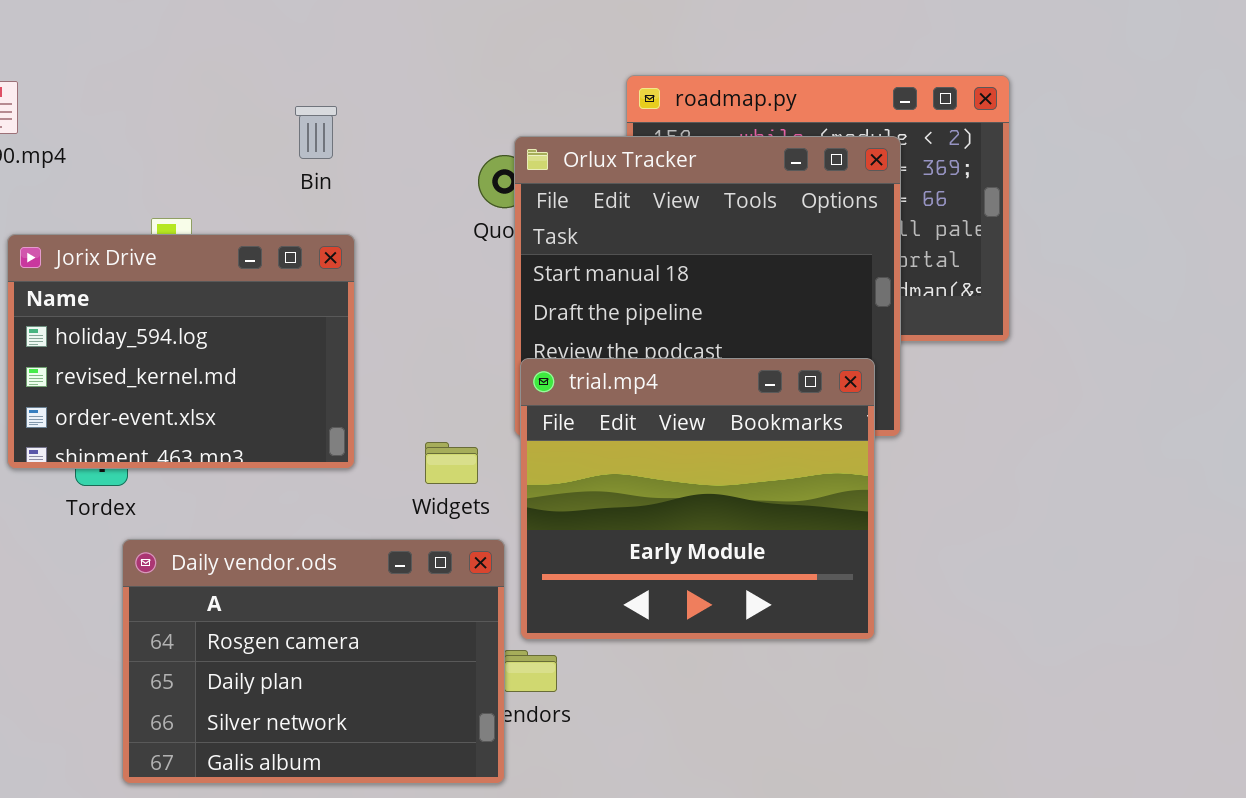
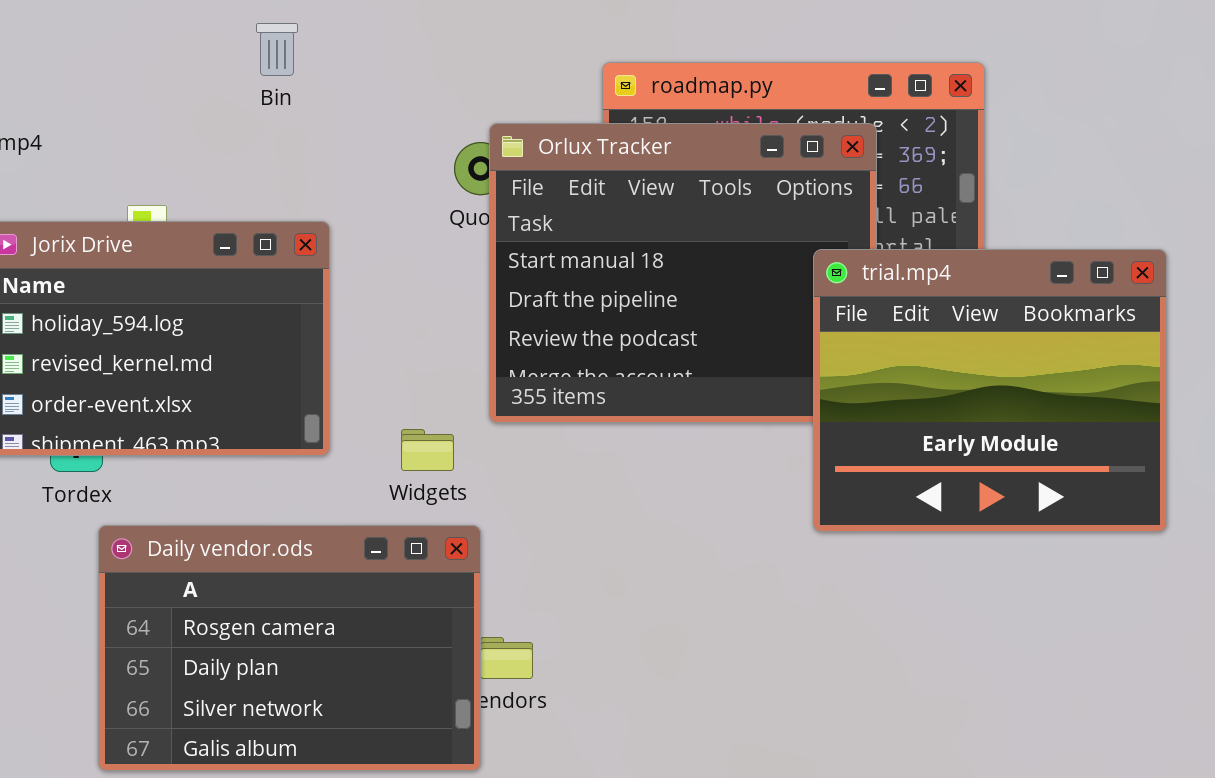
Bin: [295,106,337,159] -> [256,23,298,76], moved
trial.mp4: [520,358,875,640] -> [813,249,1167,532], moved

